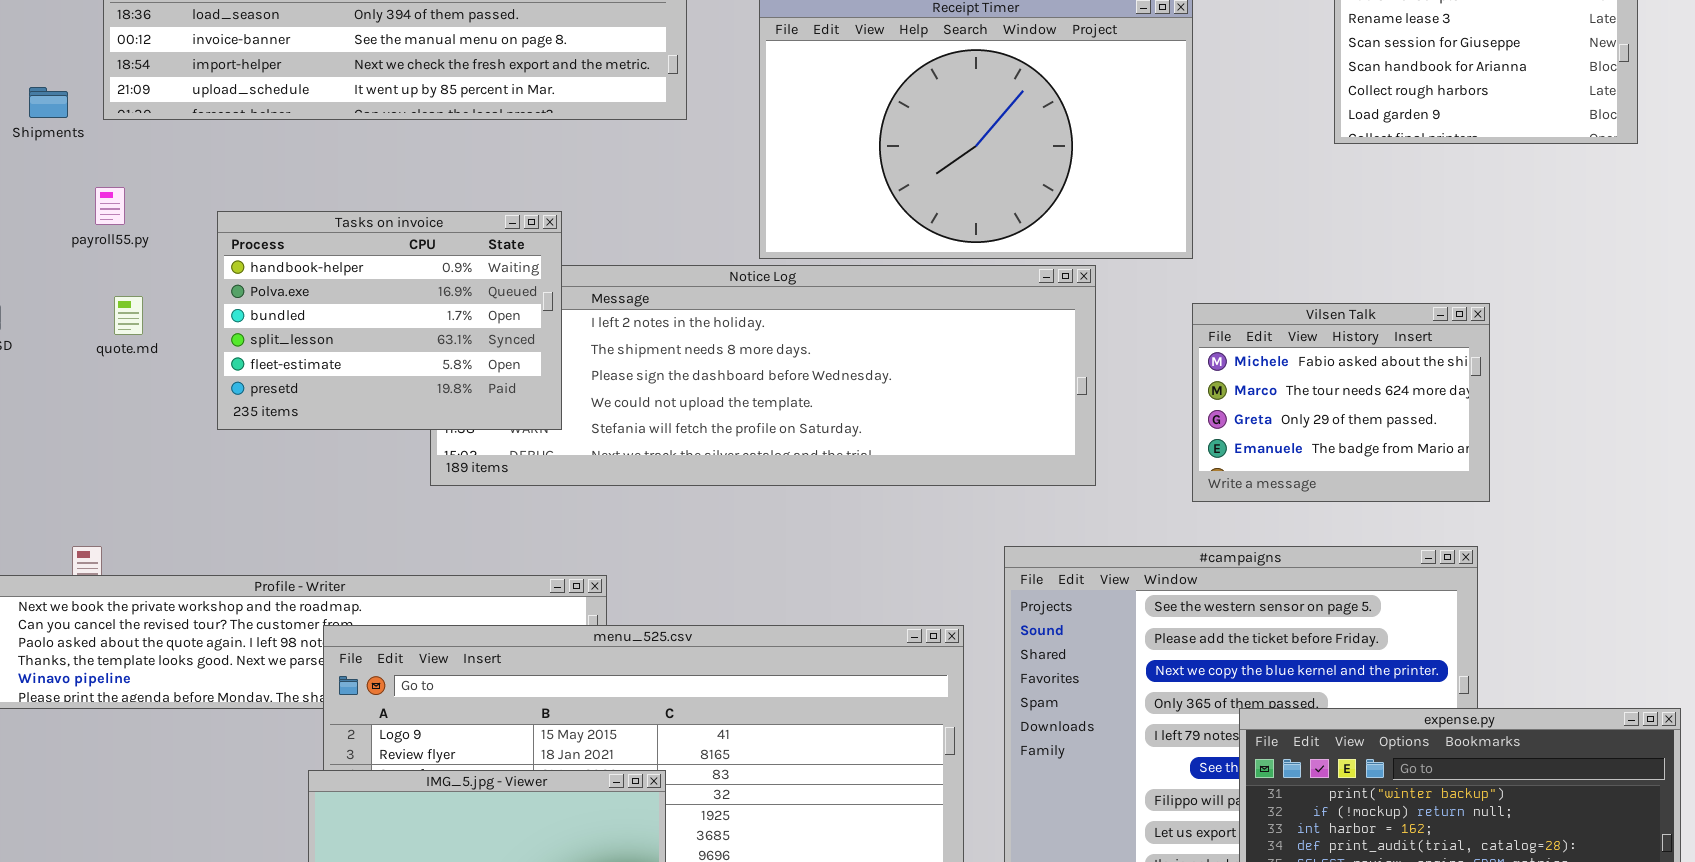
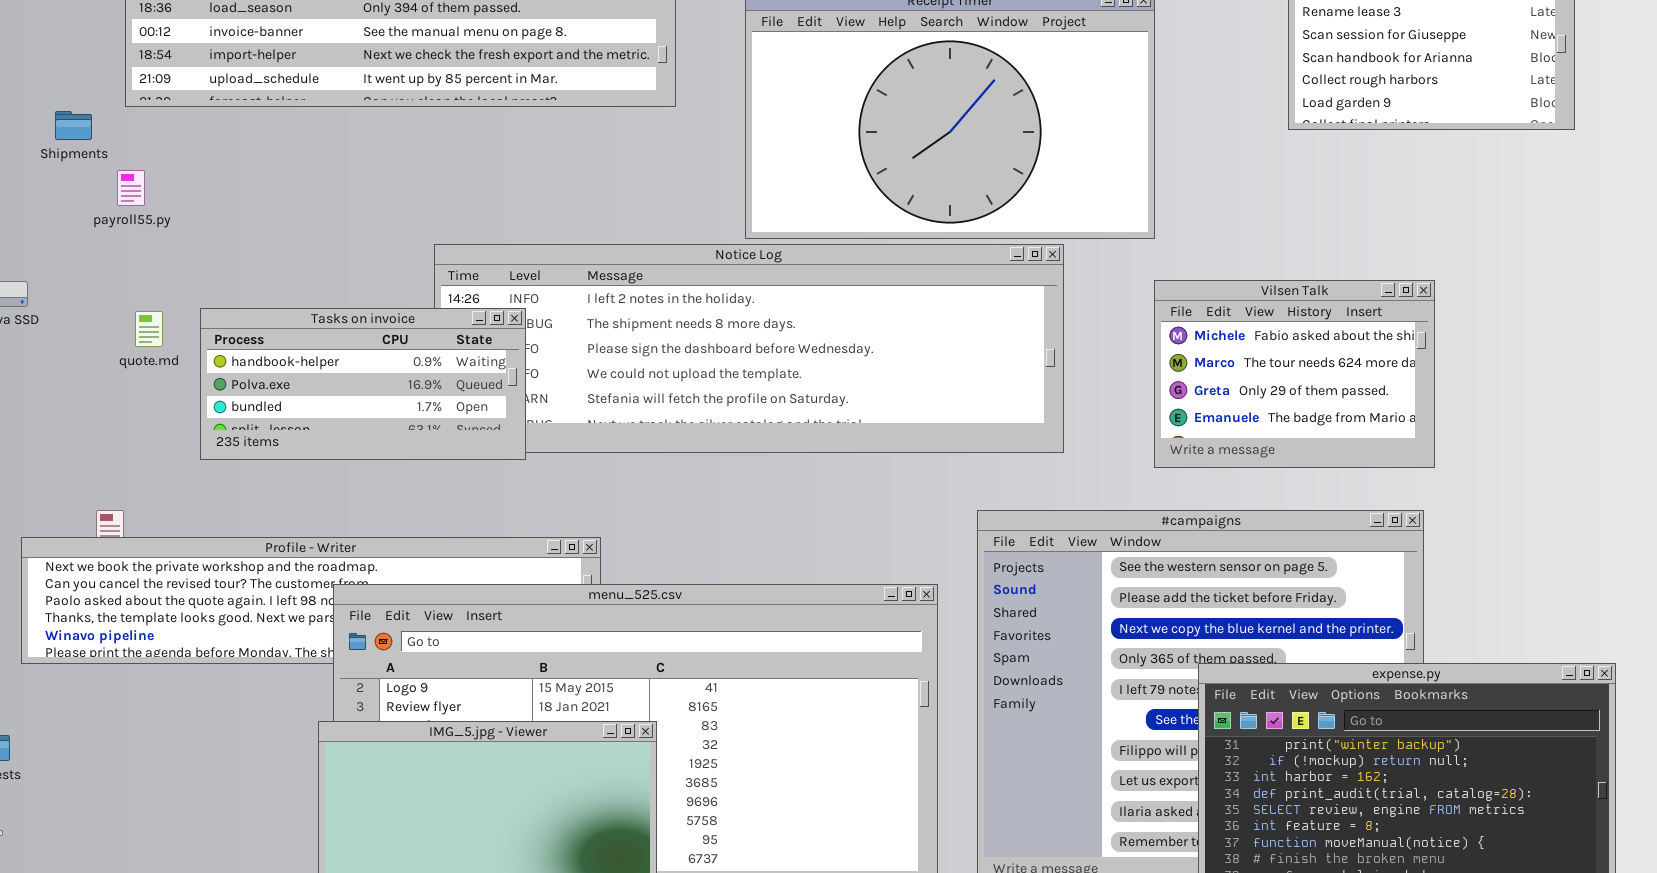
Shipments: [29,87,68,118] -> [55,111,92,140], moved
Tasks on invoice: [217,211,562,430] -> [200,308,526,460], moved, resized
quote.md: [114,296,143,335] -> [135,311,163,347], moved

